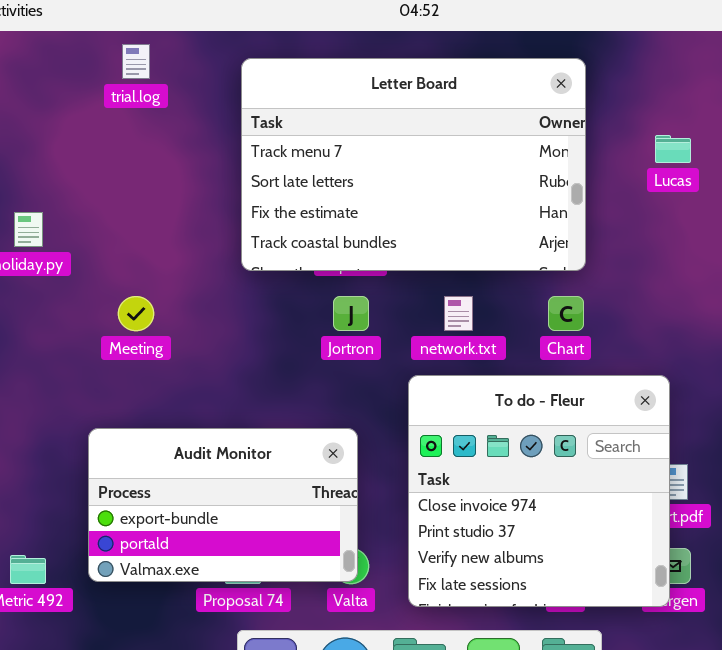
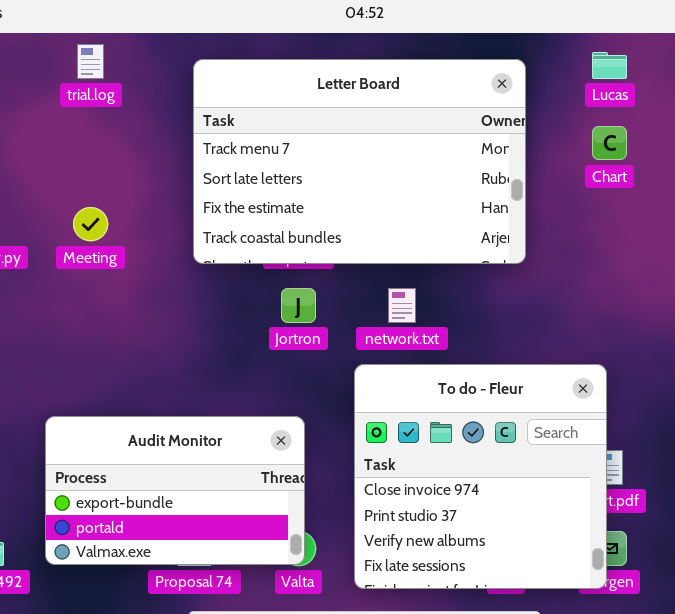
Lucas: [655,135,691,163] -> [592,52,627,79], moved
Meeting: [118,296,154,331] -> [73,207,108,241], moved
Chart: [548,296,584,331] -> [592,126,627,160], moved

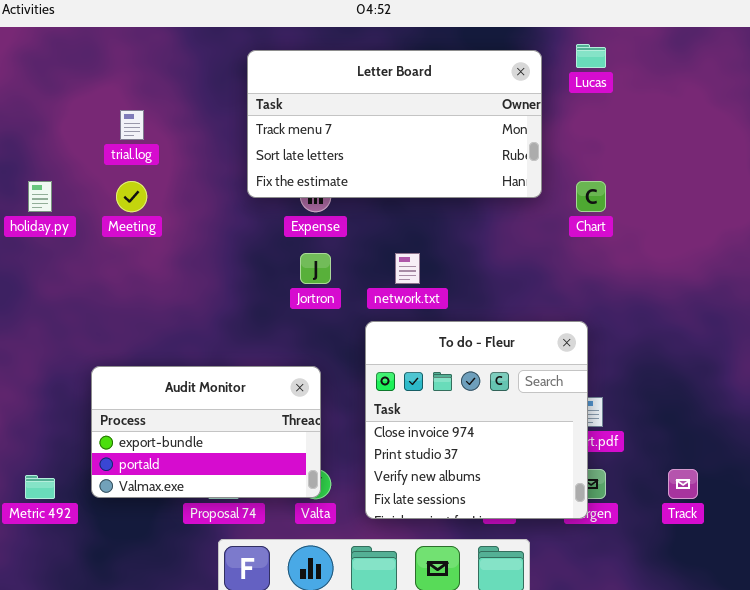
trial.log: [77,44,104,79] -> [120,110,144,140], moved
Letter Board: [193,59,526,264] -> [247,50,542,198], moved, resized
Chart: [592,126,627,160] -> [576,181,606,212], moved

